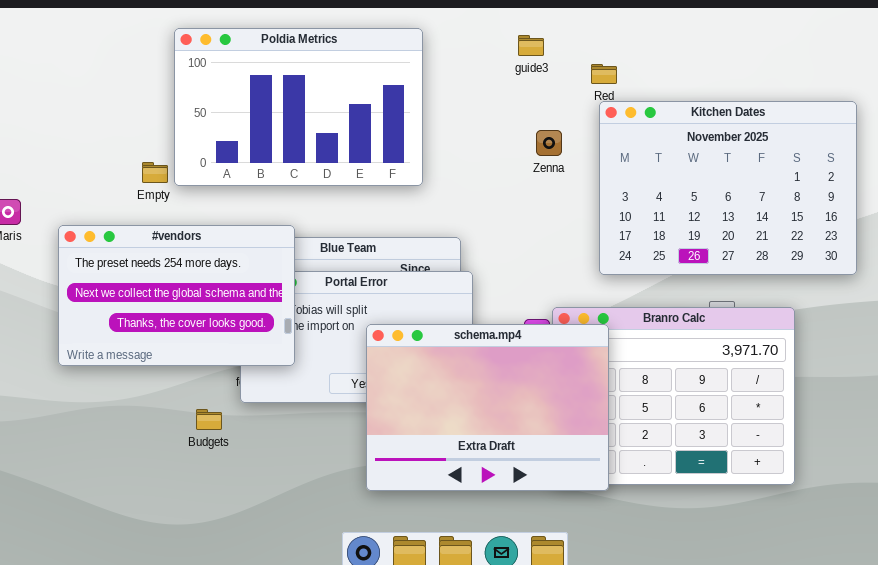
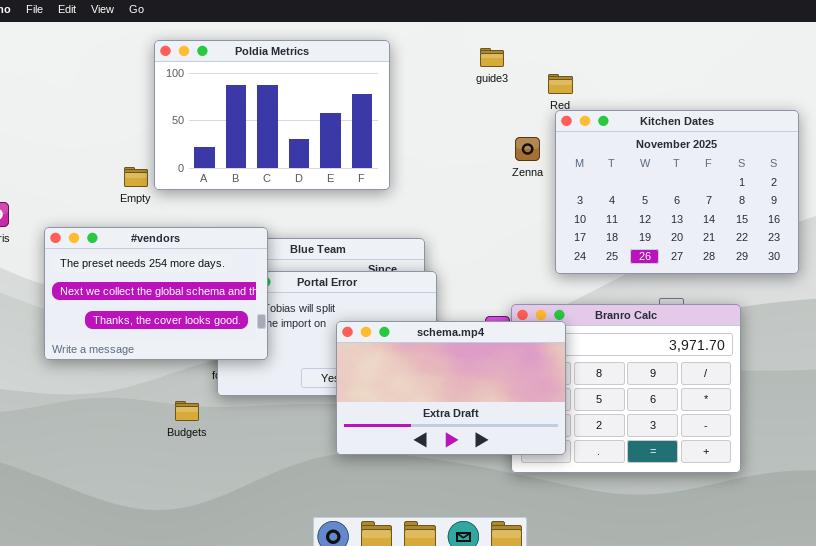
Zenna: [536,130,562,156] -> [515,137,540,161], moved
schema.mp4: [366,324,609,491] -> [336,321,566,455], resized

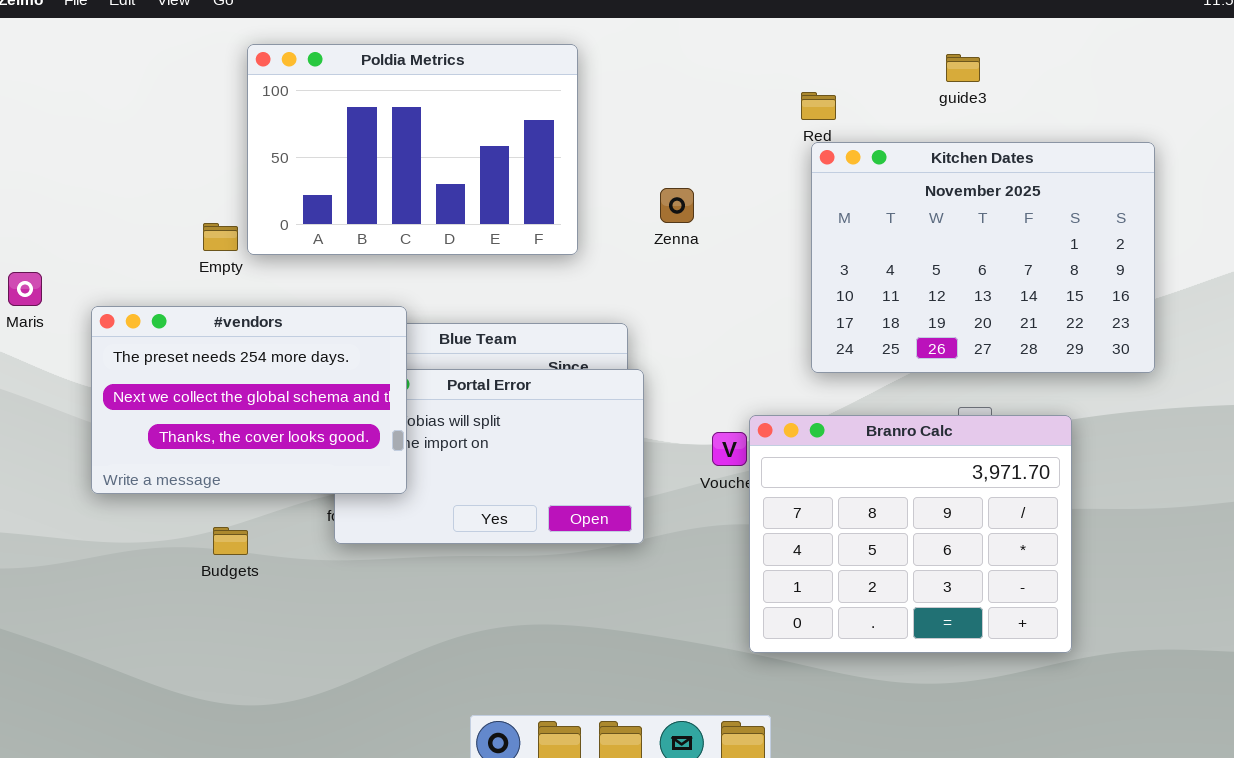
guide3: [480,48,504,67] -> [946,54,980,82], moved
Zenna: [515,137,540,161] -> [660,188,694,223], moved
schema.mp4: [336,321,566,455] -> none, closed
Budgets: [175,401,199,421] -> [213,527,248,555], moved

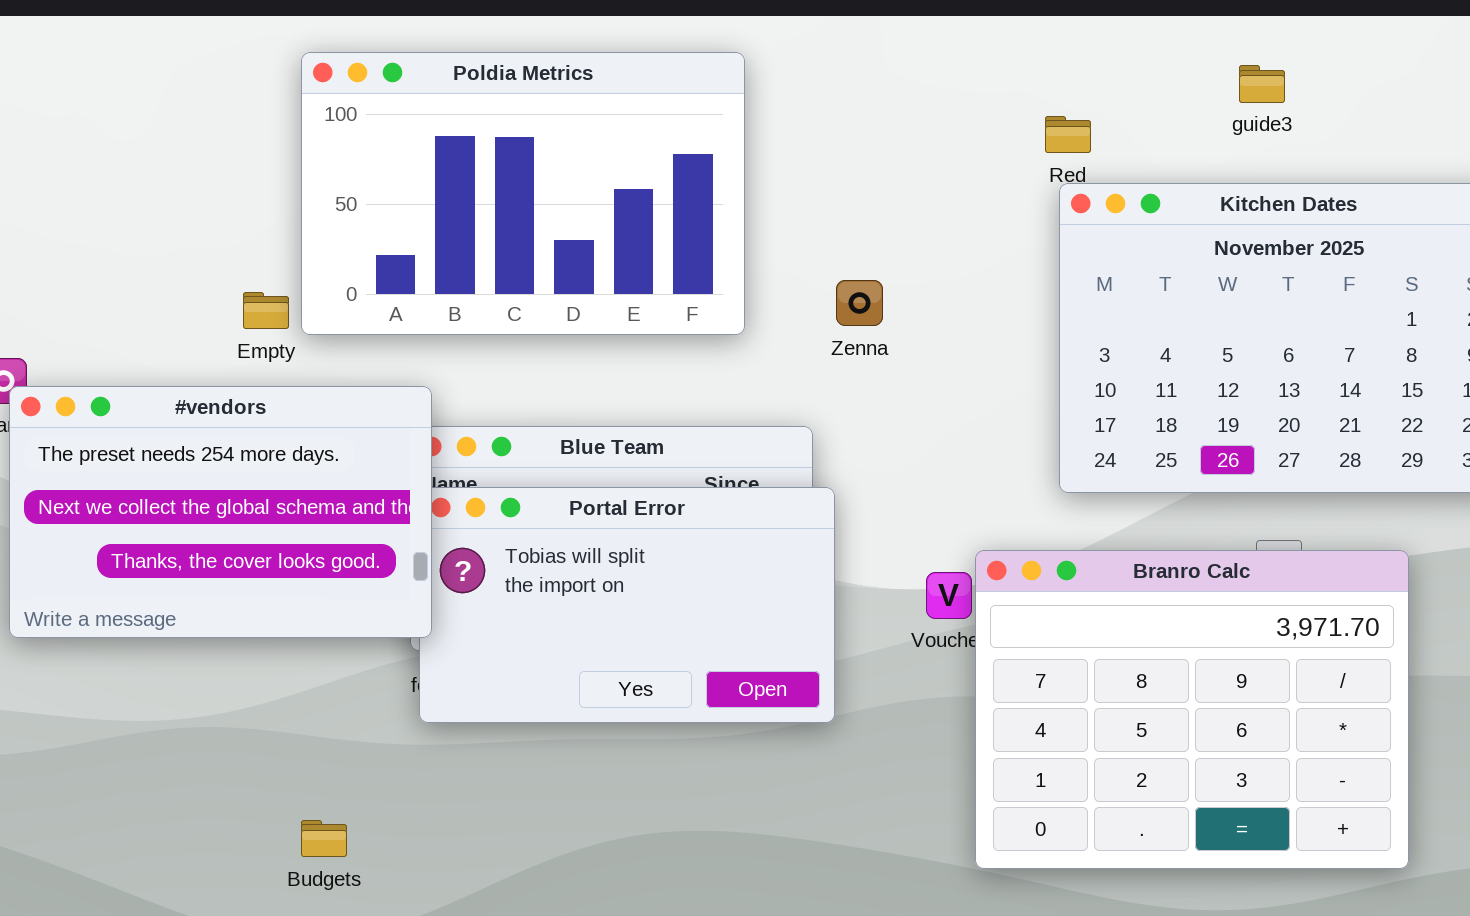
Zenna: [660,188,694,223] -> [836,280,883,326], moved
#vendors: [91,306,407,494] -> [9,386,432,638], moved
Budgets: [213,527,248,555] -> [301,820,347,857], moved

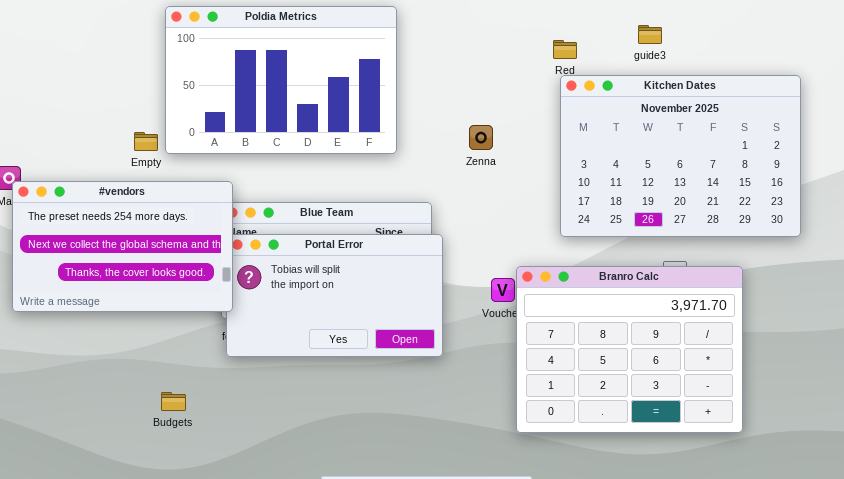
guide3: [1239,65,1285,103] -> [638,25,662,44], moved
Zenna: [836,280,883,326] -> [469,125,493,150], moved
Budgets: [301,820,347,857] -> [161,392,186,411], moved

